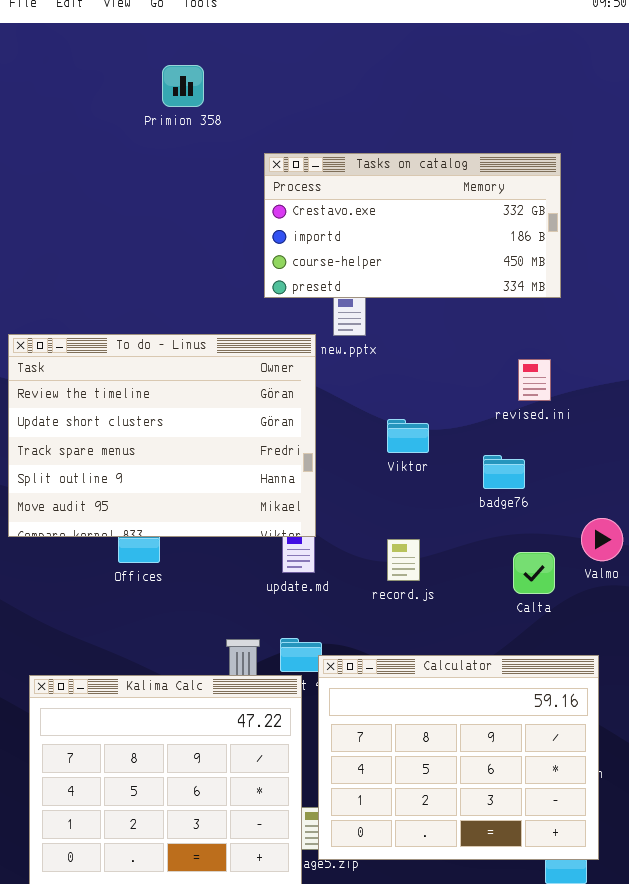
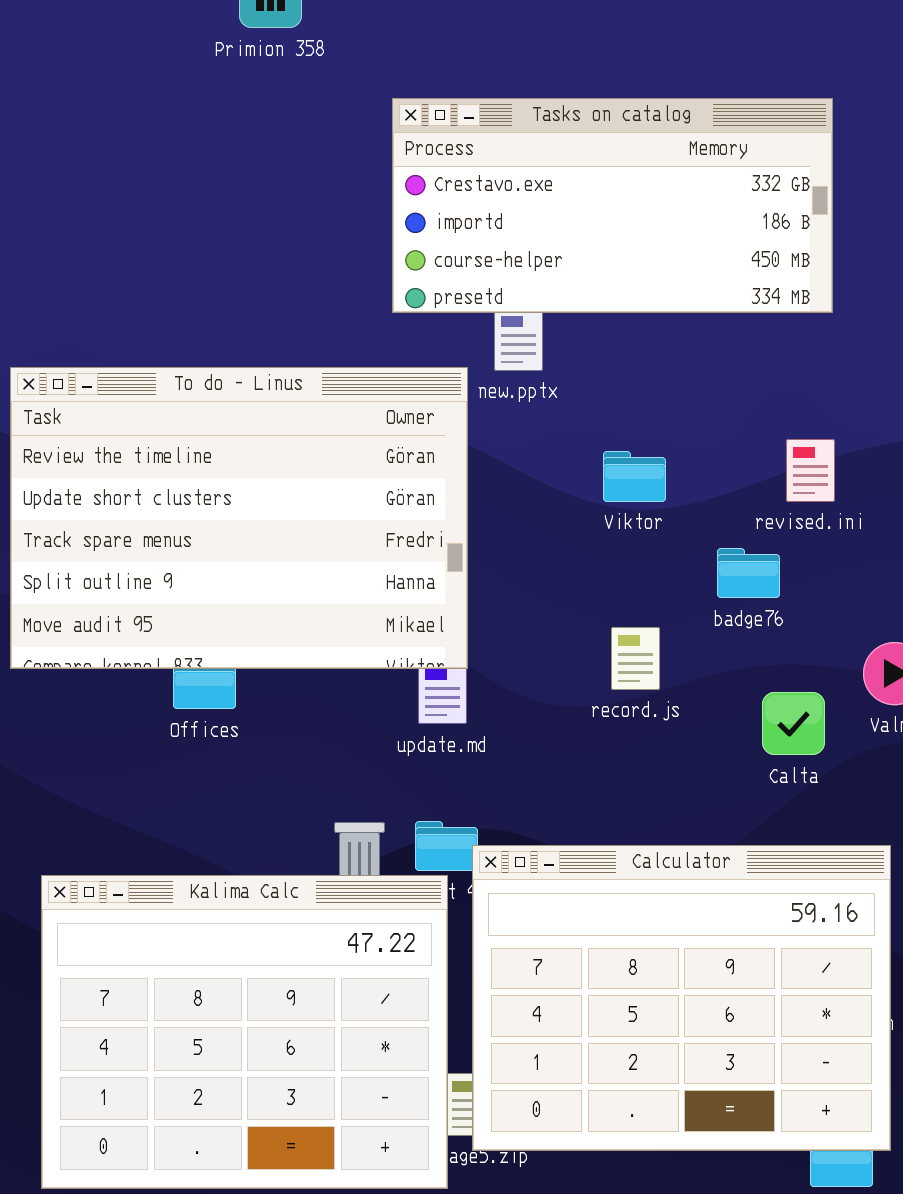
revised.ini: [518,359,551,401] -> [786,439,835,502], moved
Viktor: [387,419,429,453] -> [603,451,666,502], moved
record.js: [387,539,420,581] -> [611,627,660,690], moved

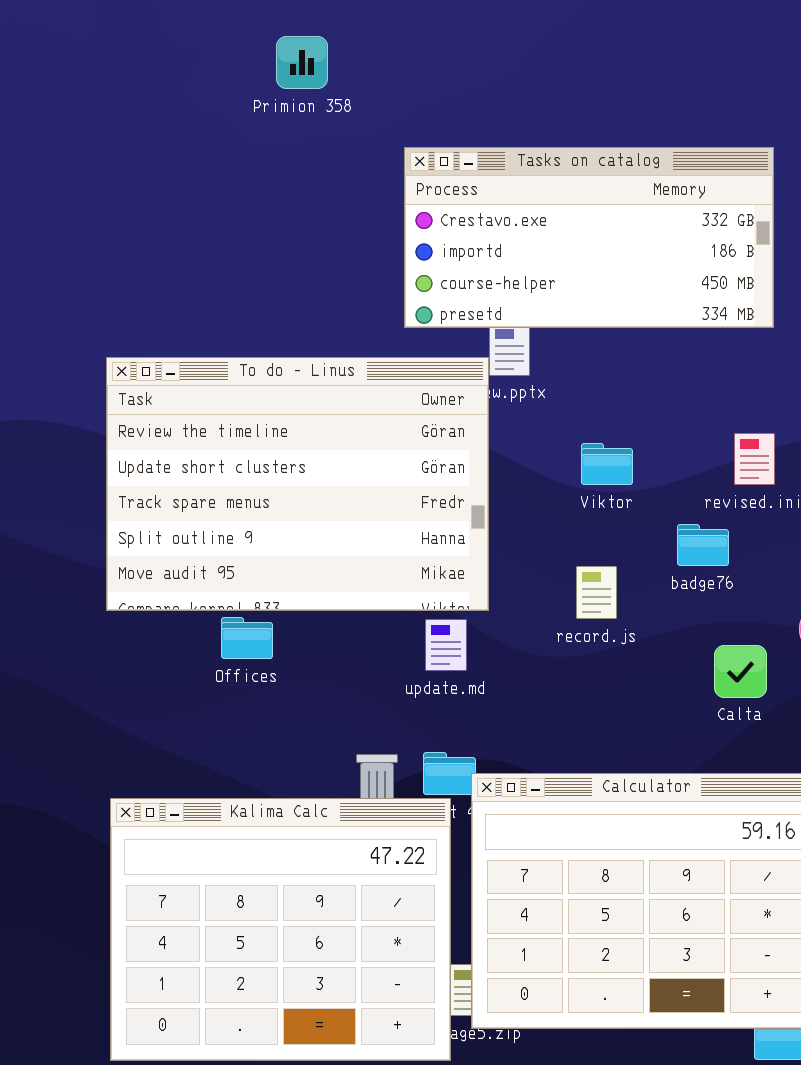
To do - Linus: [10,367,468,669] -> [106,357,489,611], moved
record.js: [611,627,660,690] -> [576,566,617,619], moved

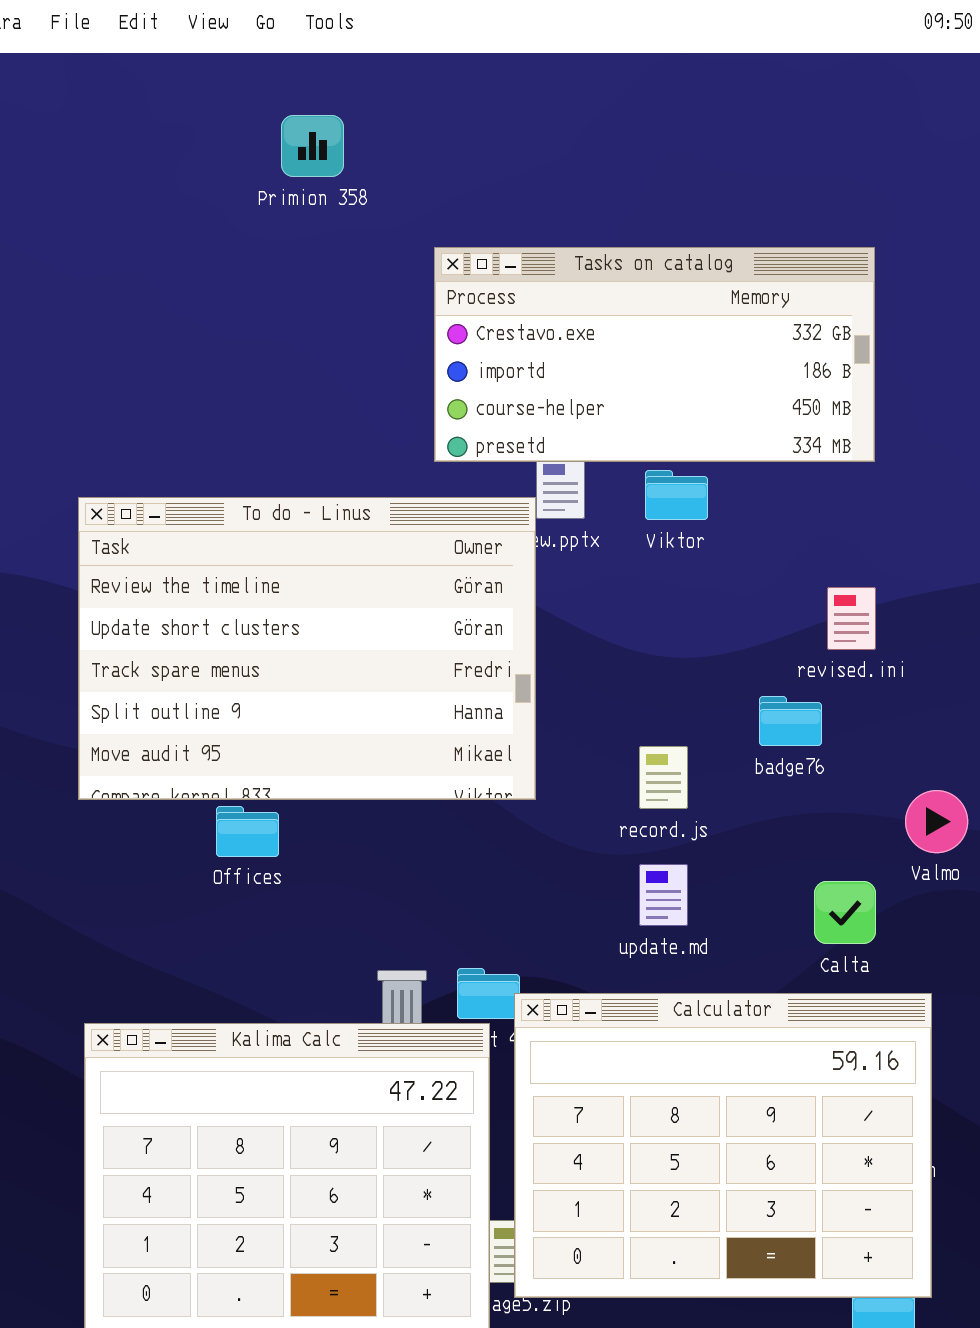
Viktor: [581,443,633,485] -> [645,470,708,520], moved
update.md: [425,619,467,671] -> [639,864,688,926], moved
Calta: [714,645,767,698] -> [814,881,876,944], moved

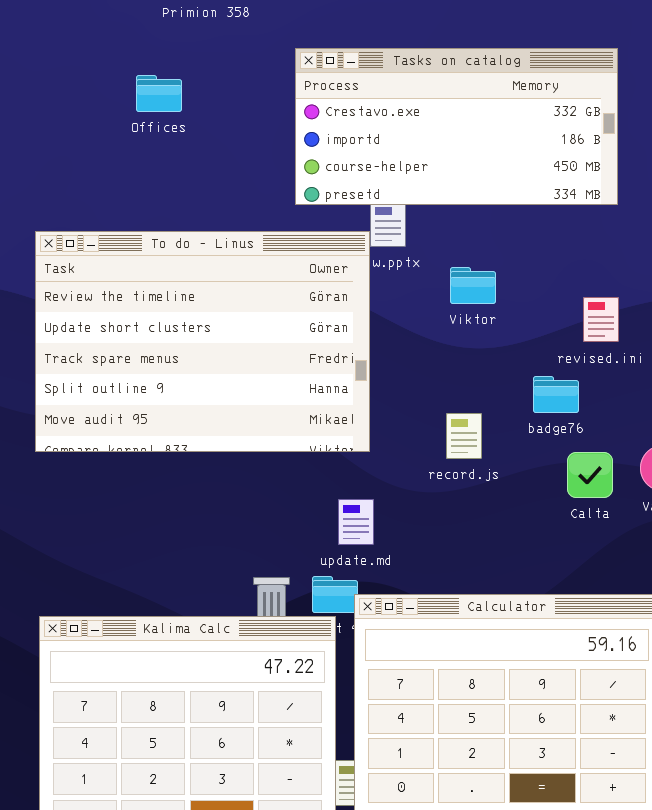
Viktor: [645,470,708,520] -> [450,267,496,304], moved
Offices: [216,806,279,857] -> [136,75,182,112], moved
update.md: [639,864,688,926] -> [338,499,374,545], moved
Calta: [814,881,876,944] -> [567,452,613,498], moved

